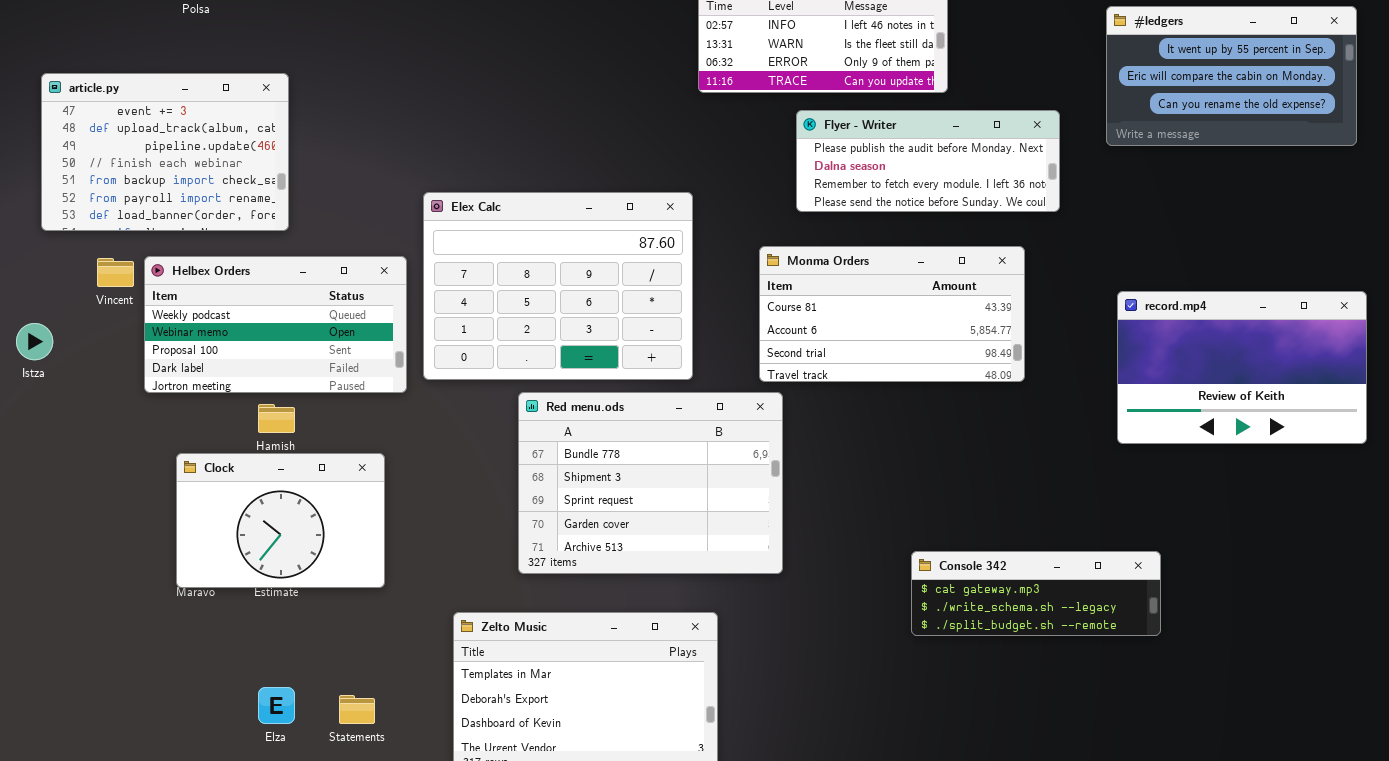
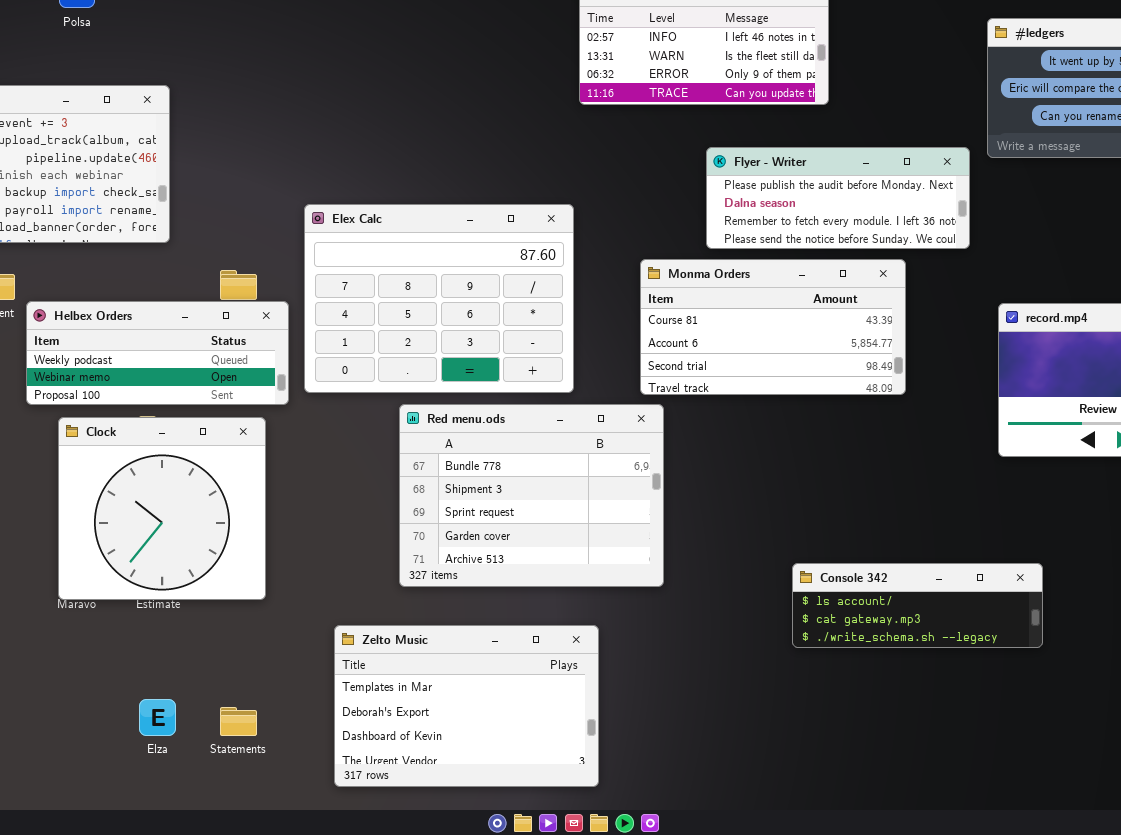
Flyer - Writer: [796,110,1060,212] -> [706,147,970,249], moved
Helbex Orders: [144,256,407,393] -> [26,301,289,405], resized
Clock: [176,453,385,588] -> [58,417,266,600], resized
Console 342: [911,551,1161,636] -> [792,563,1043,648], scrolled up 1 row

